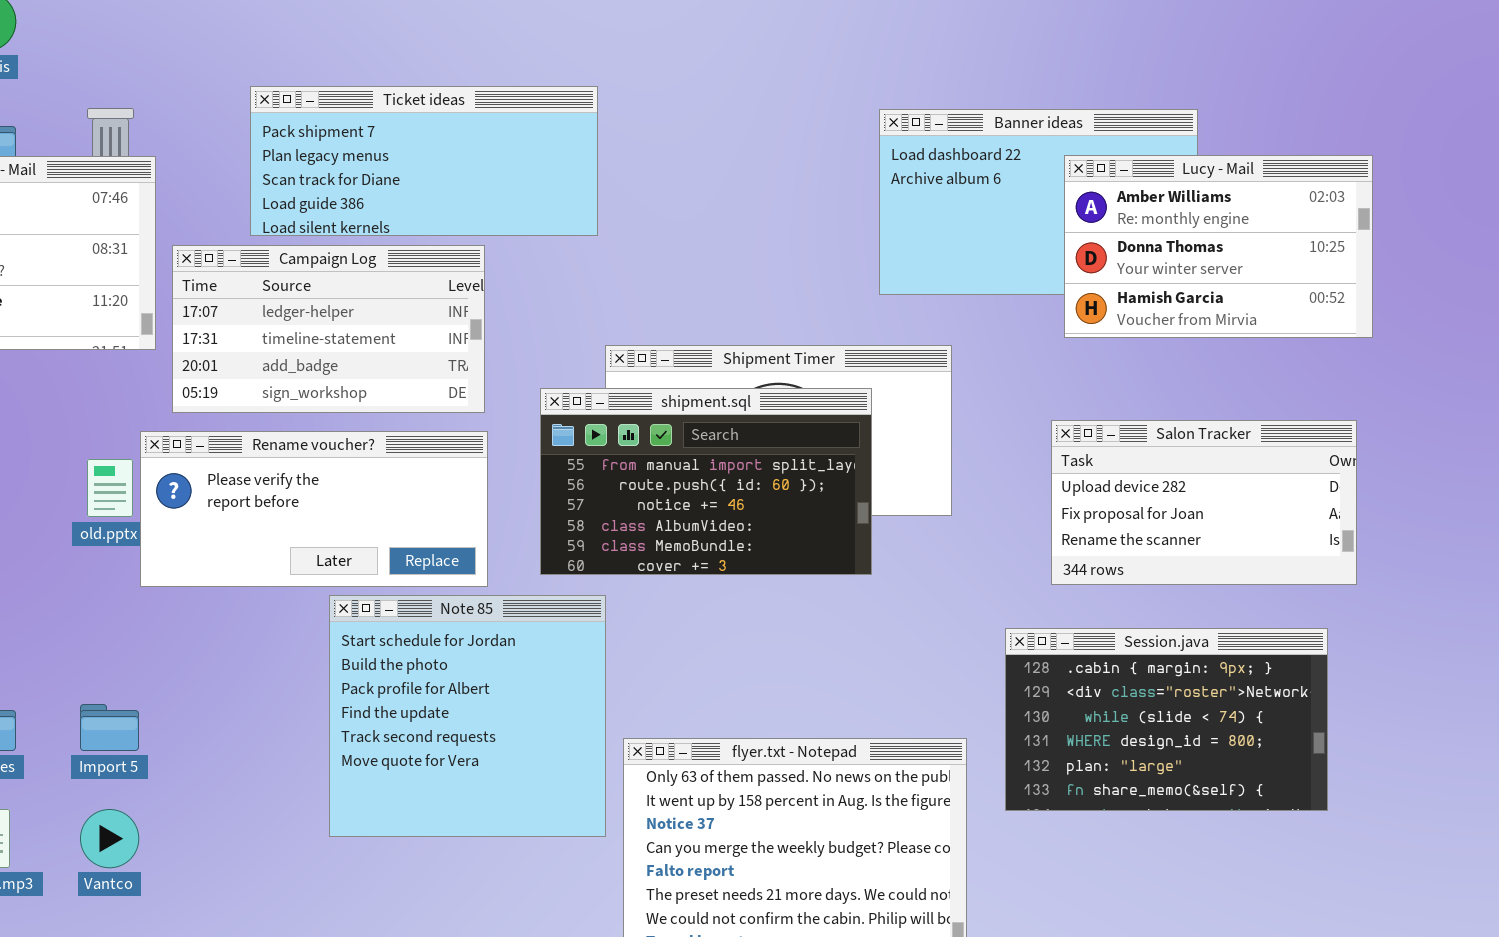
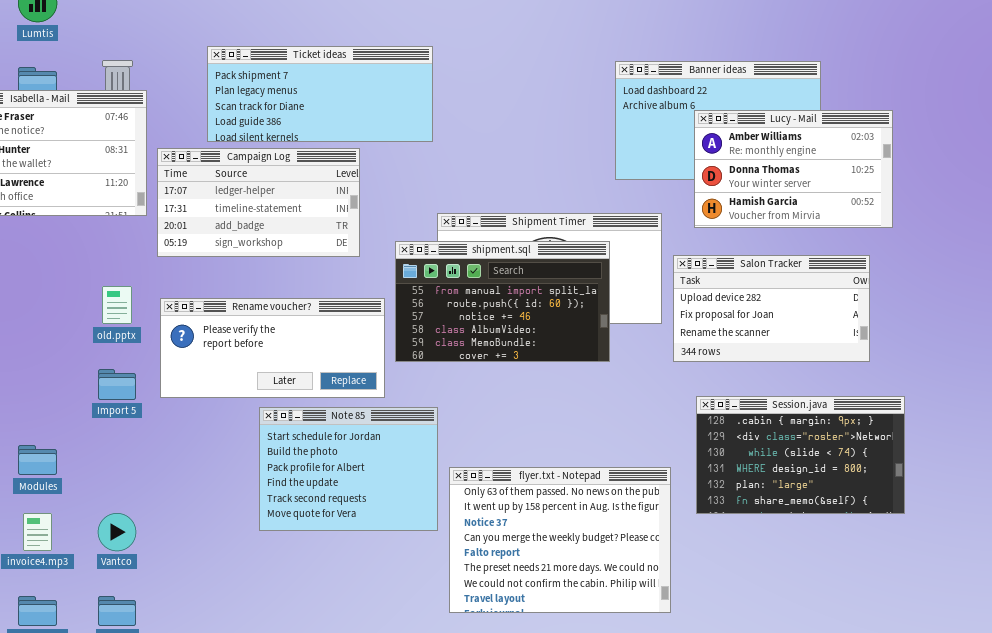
Lucy - Mail: [1064,155,1373,338] -> [694,110,893,228], moved
Salon Tracker: [1051,420,1357,585] -> [673,255,870,362], moved
Rename voucher?: [140,431,488,587] -> [160,298,385,398], moved
Note 85: [329,595,606,837] -> [259,407,438,531], resized
Import 5: [80,704,139,751] -> [98,369,136,400], moved

